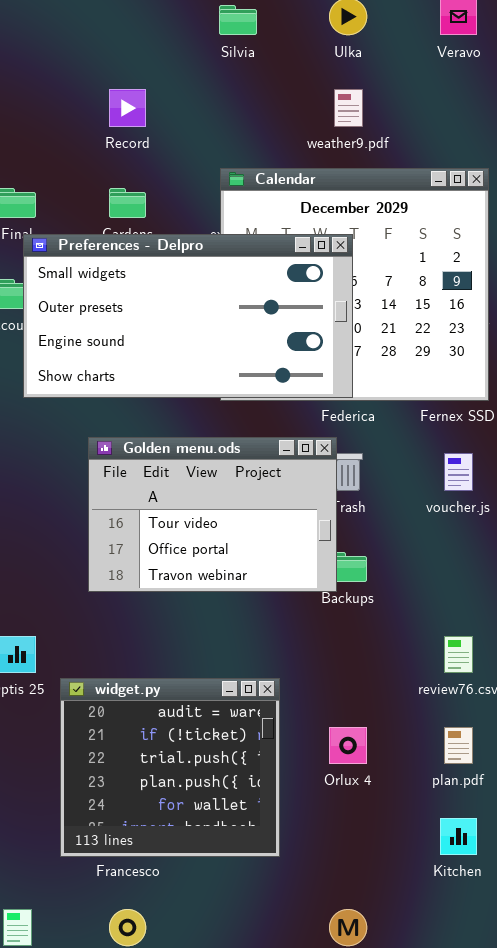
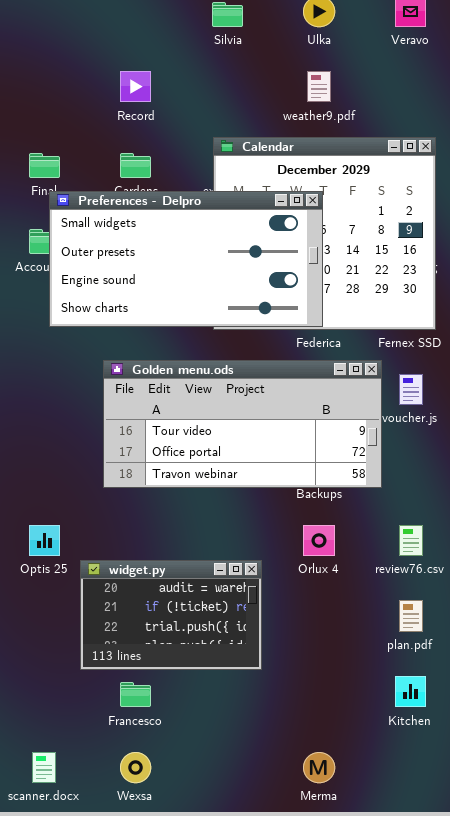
Golden menu.ods: [88,437,337,592] -> [103,360,382,488], resized
widget.py: [60,678,280,857] -> [80,560,262,670], resized
Orlux 4: [329,727,367,764] -> [303,525,335,556], moved

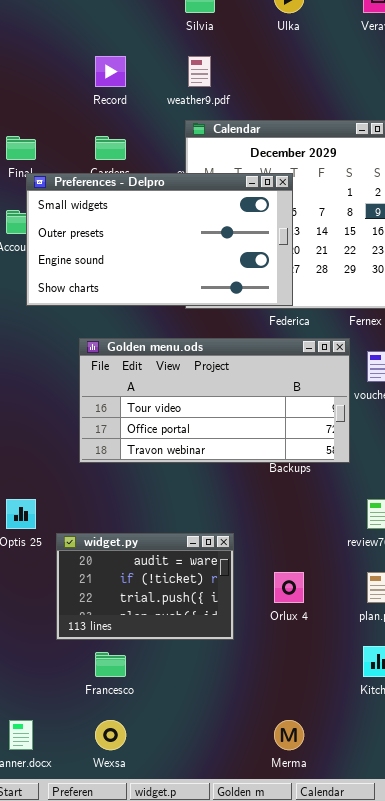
weather9.pdf: [307,71,331,102] -> [188,56,211,87], moved
Orlux 4: [303,525,335,556] -> [274,572,304,603], moved

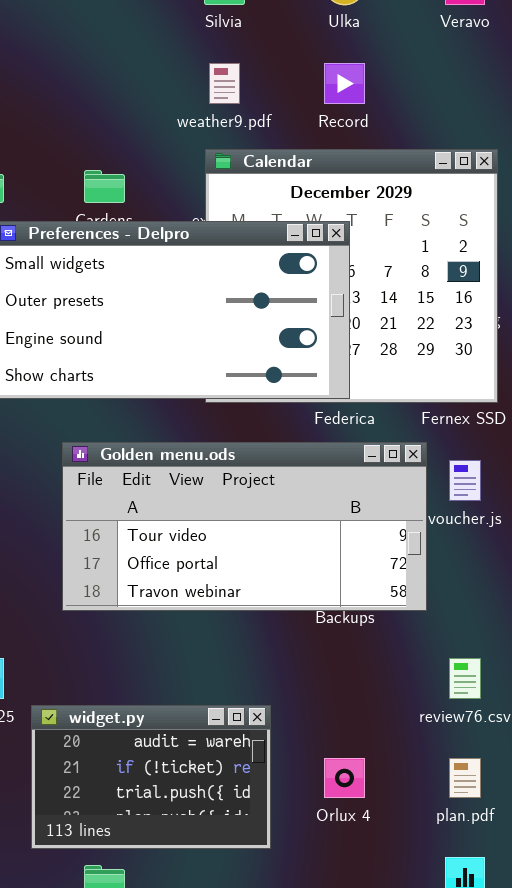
Record: [95,56,126,87] -> [324,63,365,104], moved

